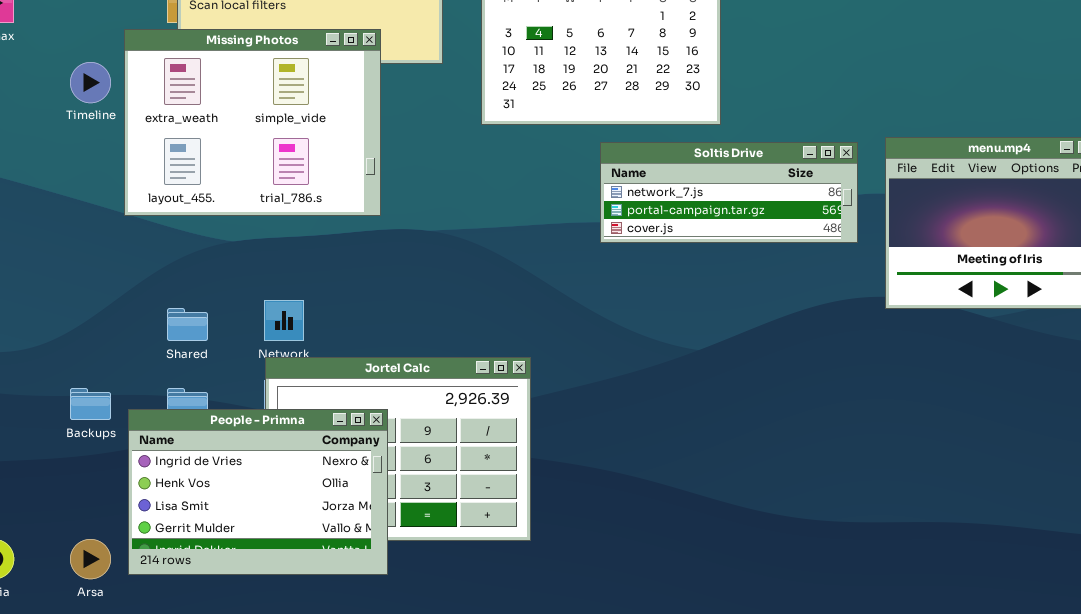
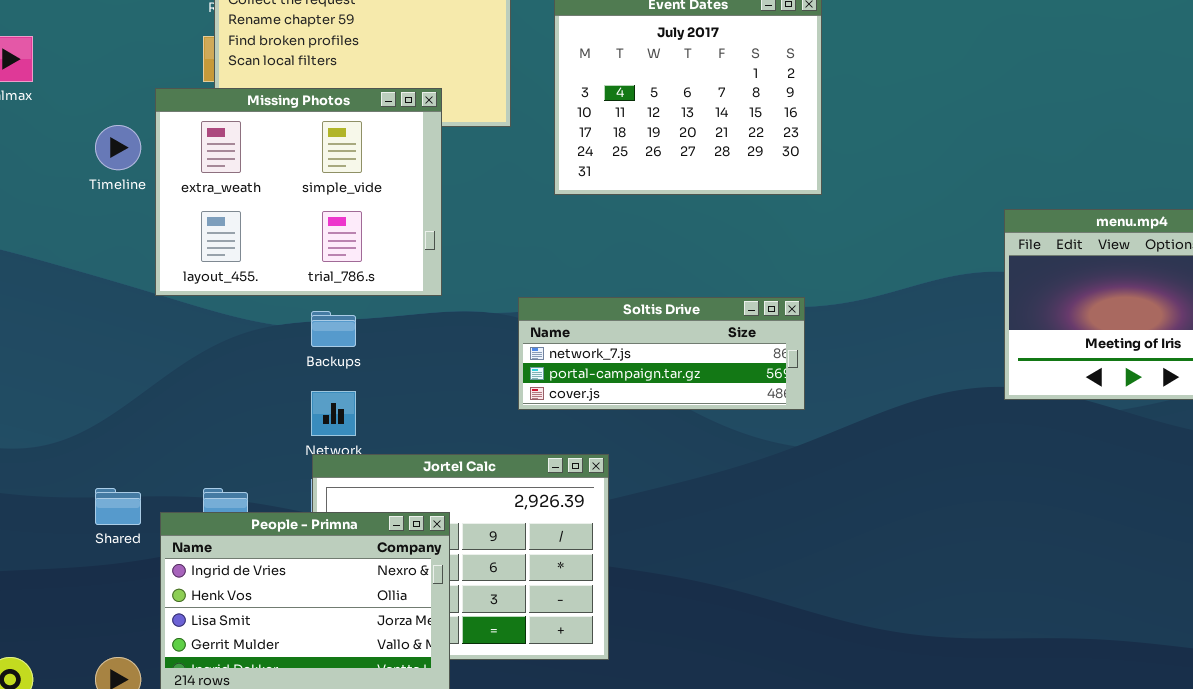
Soltis Drive: [600,142,858,243] -> [518,297,805,410], moved
Shared: [167,308,208,341] -> [95,488,141,525], moved
Backups: [70,388,111,420] -> [311,311,356,347], moved

